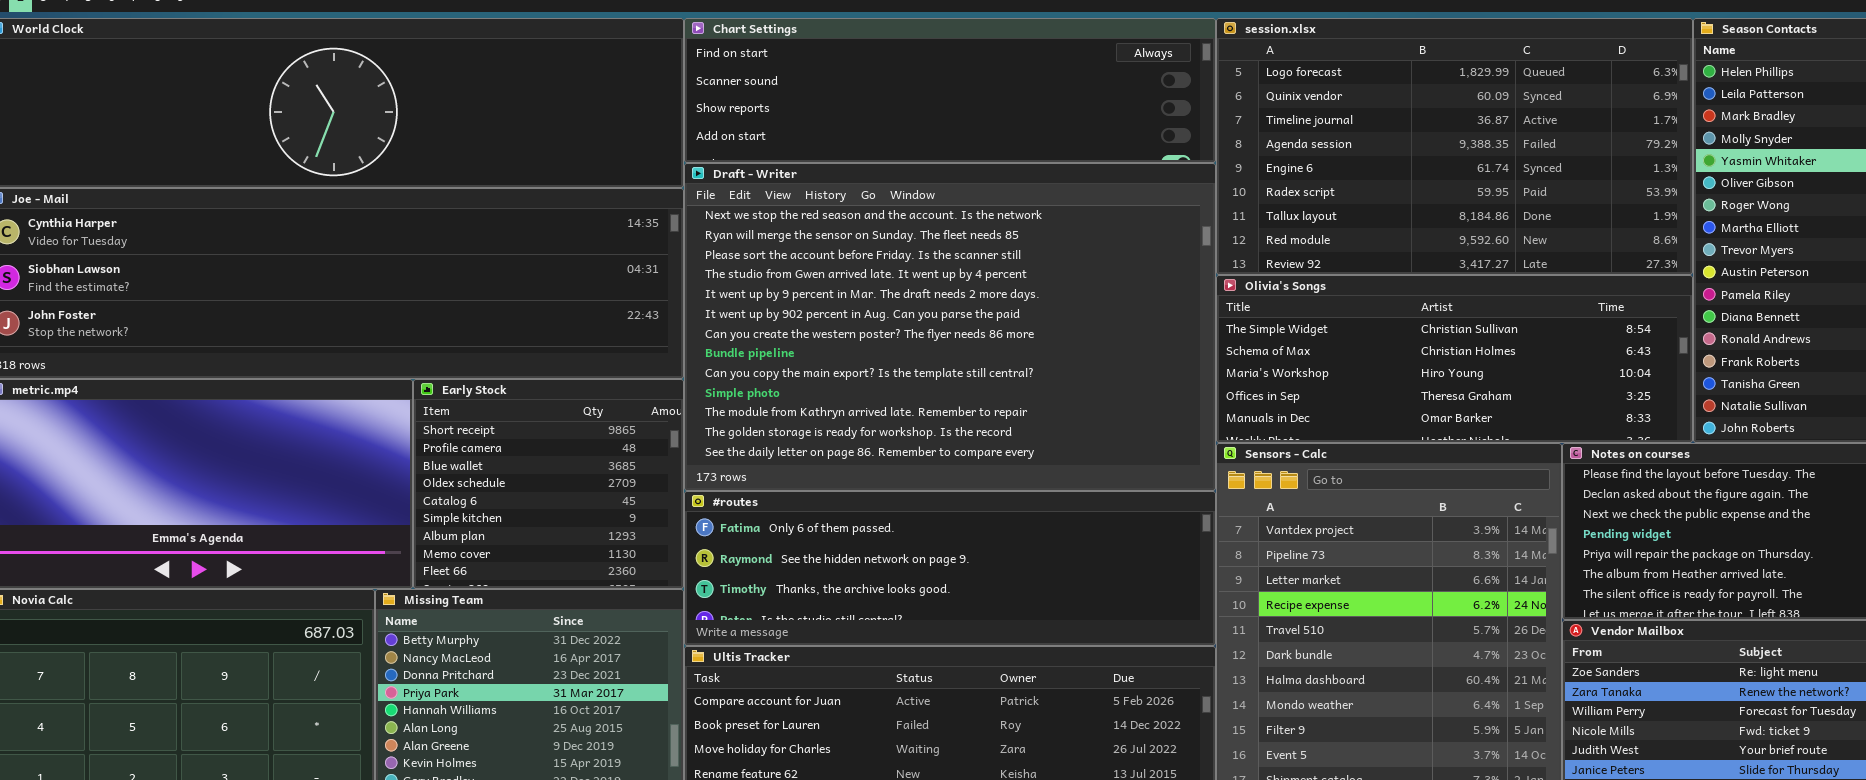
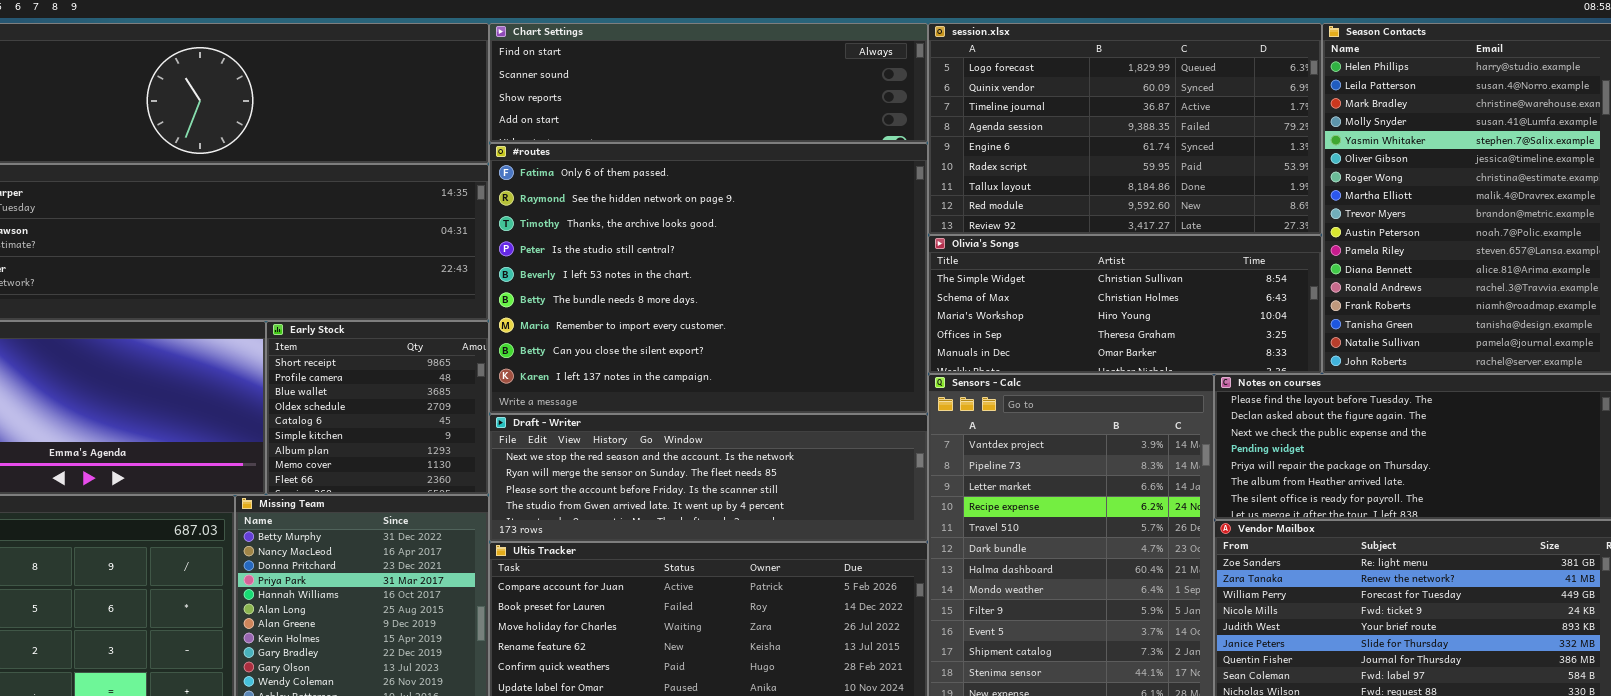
Draft - Writer: [684,163,1216,491] -> [489,414,928,542], moved, resized
#routes: [684,491,1216,646] -> [489,143,928,414], moved, resized

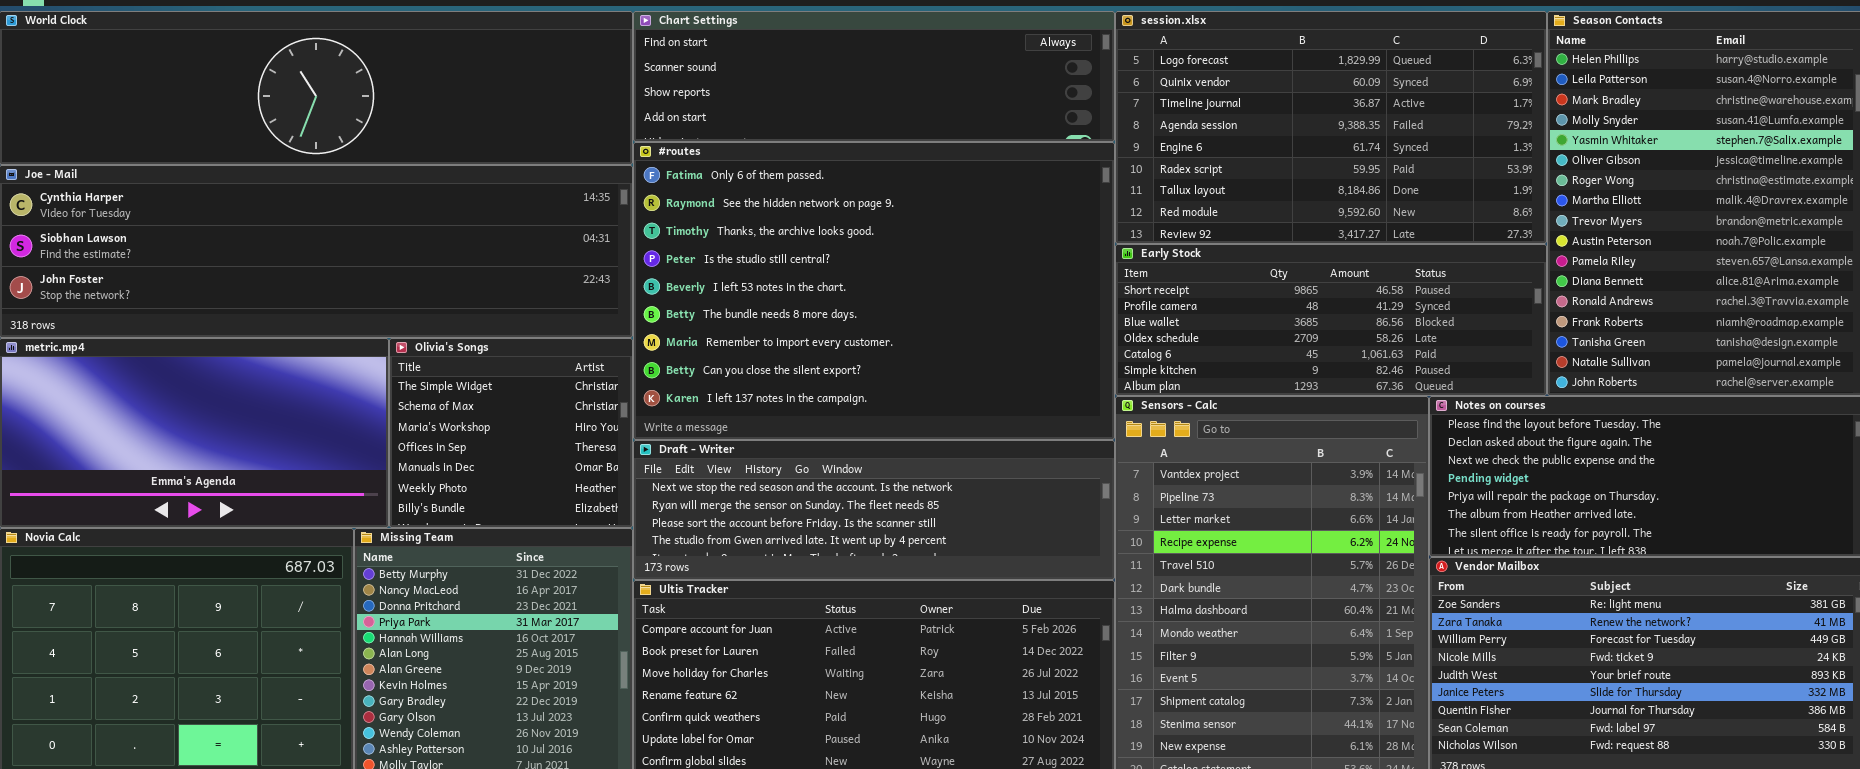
Olivia's Songs: [928,235,1322,374] -> [389,338,633,528], moved, resized
Early Stock: [266,321,489,495] -> [1115,244,1547,396], moved, resized

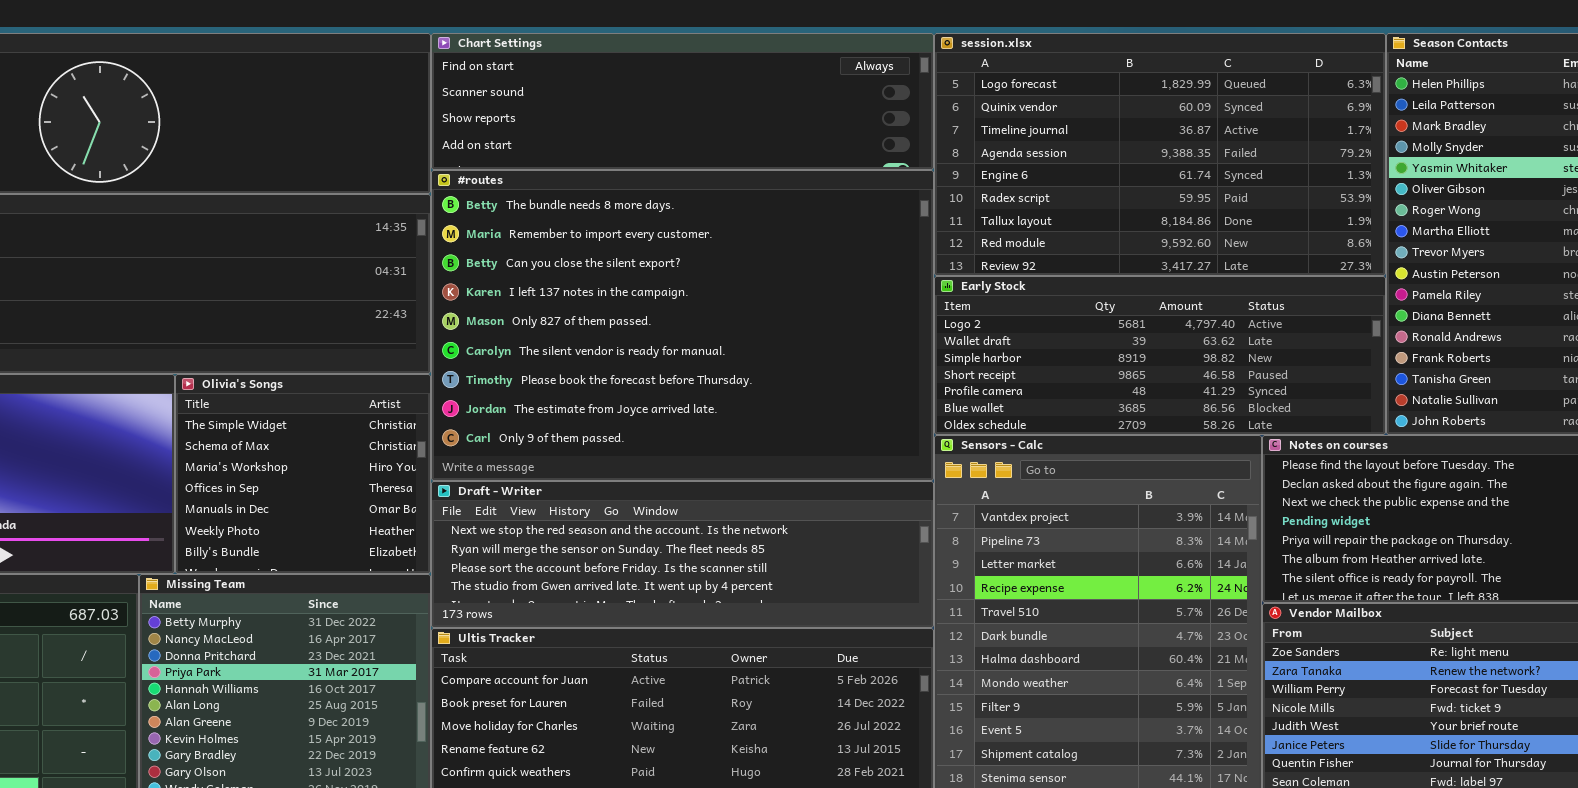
#routes: [633,142,1115,440] -> [431,170,934,481], scrolled down 5 rows
Early Stock: [1115,244,1547,396] -> [934,276,1386,435], scrolled up 3 rows

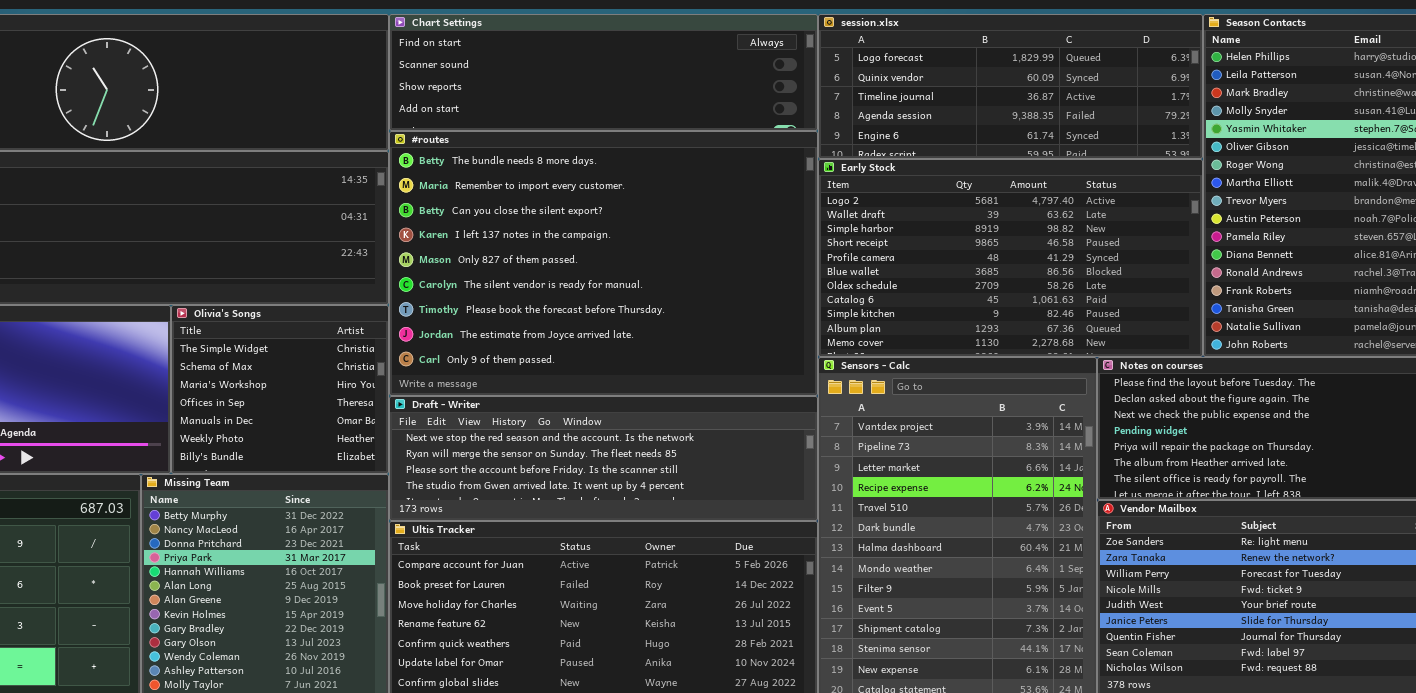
session.xlsx: [934,33,1386,276] -> [818,14,1203,159], resized
Early Stock: [934,276,1386,435] -> [818,159,1203,357], resized

